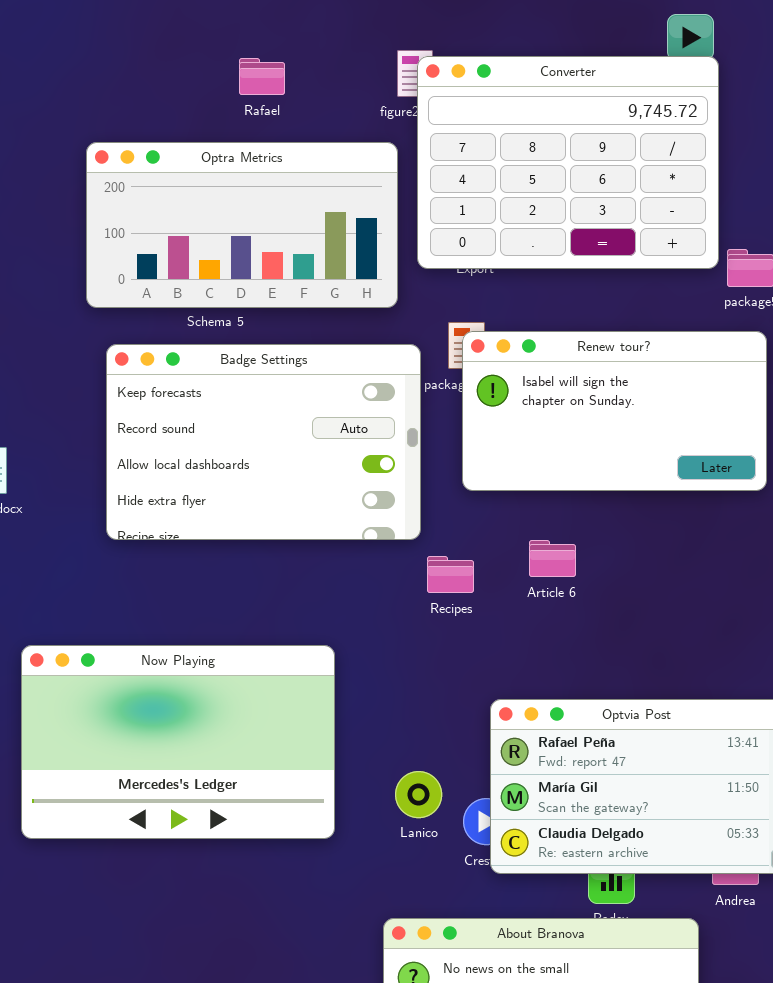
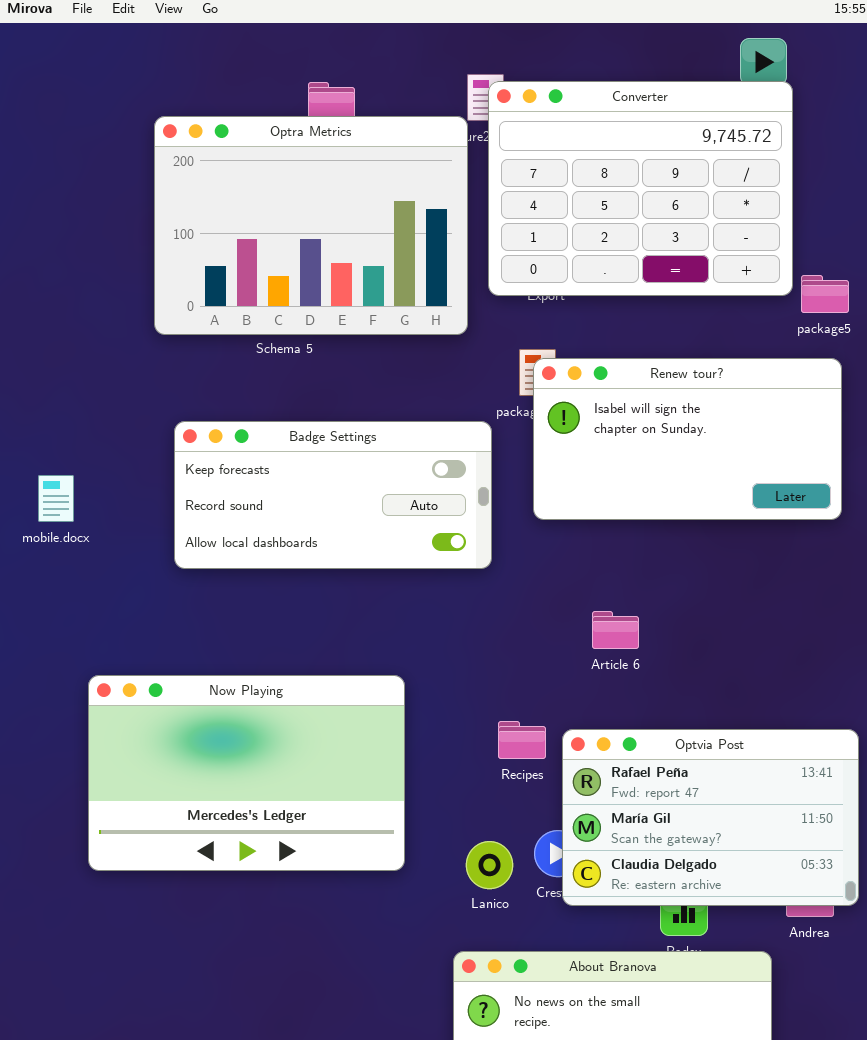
Optra Metrics: [86,142,398,308] -> [154,116,468,335], resized
Badge Settings: [106,344,421,540] -> [174,421,492,569], resized
Article 6: [529,540,576,577] -> [592,611,639,649], moved
Recipes: [427,556,474,593] -> [498,721,546,759], moved
Lanico: [395,771,442,818] -> [466,841,513,889], moved

